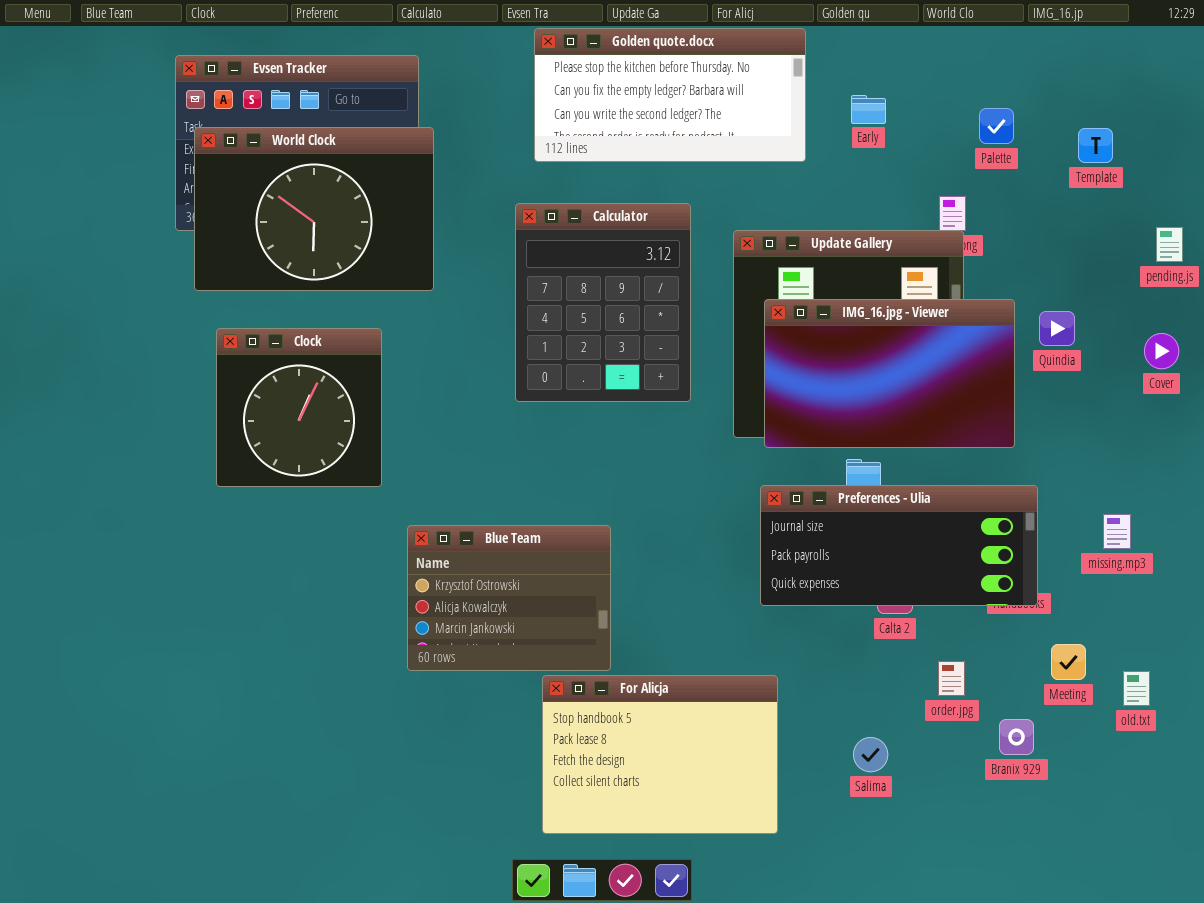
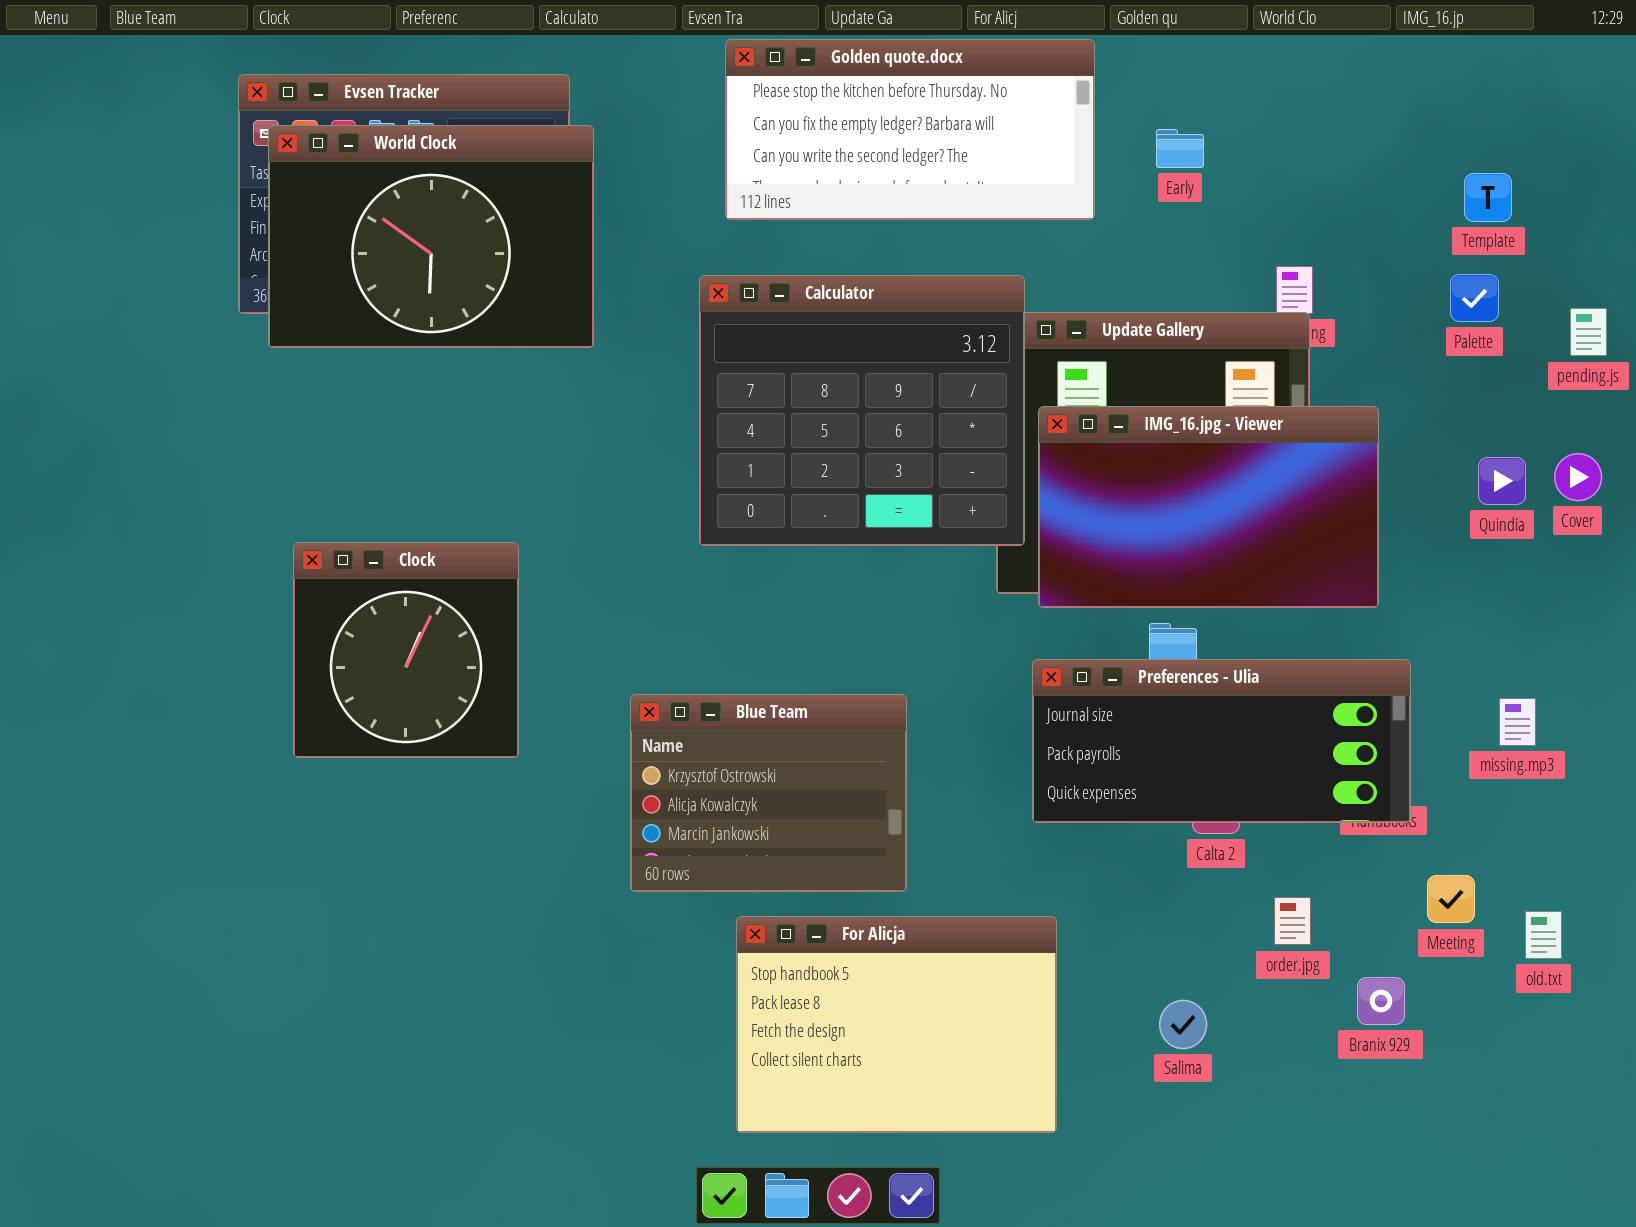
Palette: [979,108,1014,144] -> [1450,274,1499,322], moved
World Clock: [194,127,434,291] -> [268,125,594,348], moved
Calculator: [515,203,691,402] -> [699,275,1025,546], resized
Quindia: [1039,311,1075,346] -> [1478,457,1526,505], moved
Clock: [216,328,382,487] -> [293,542,519,758], moved
Blue Team: [407,525,611,671] -> [630,694,907,892], moved

